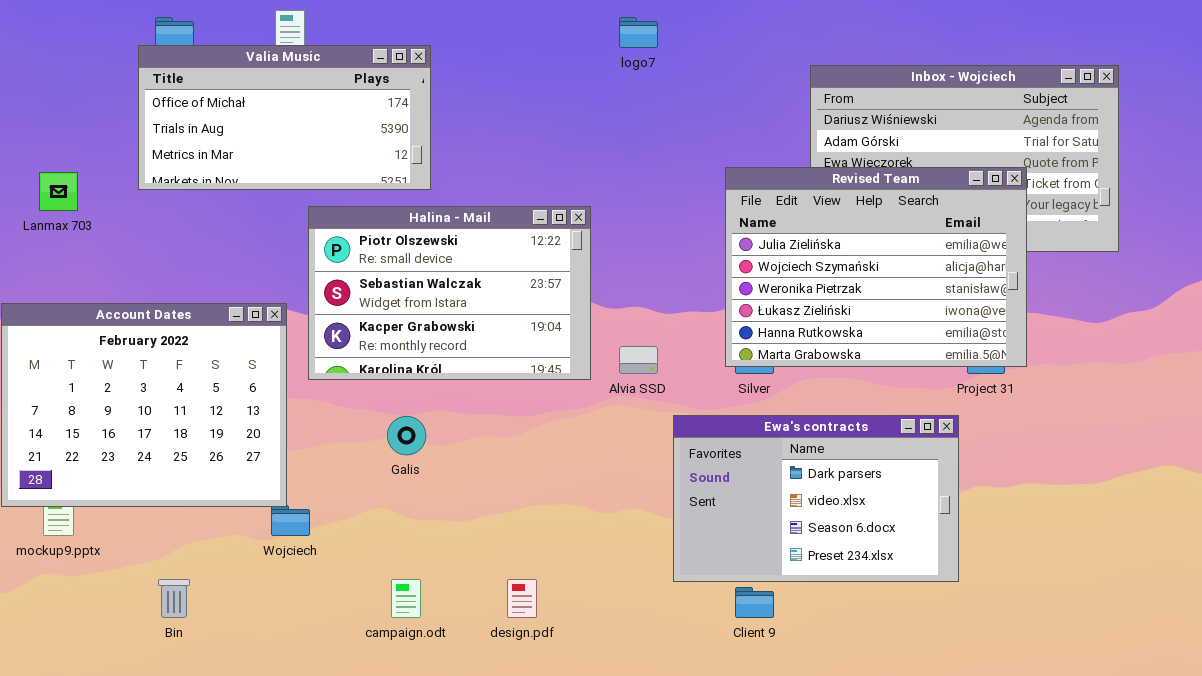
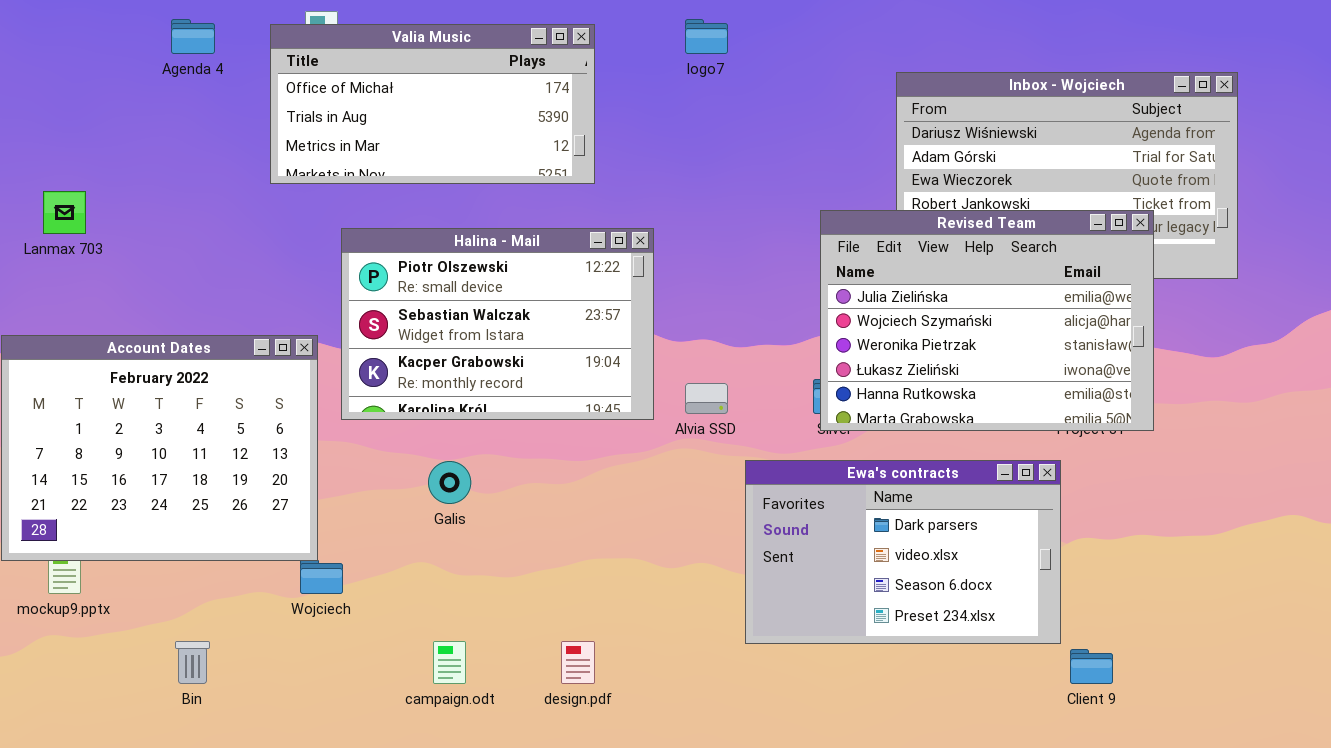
Valia Music: [138,45,431,190] -> [270,24,595,184], moved
Revised Team: [725,167,1027,367] -> [820,210,1154,431], moved
Client 9: [735,587,774,618] -> [1070,649,1113,684], moved

